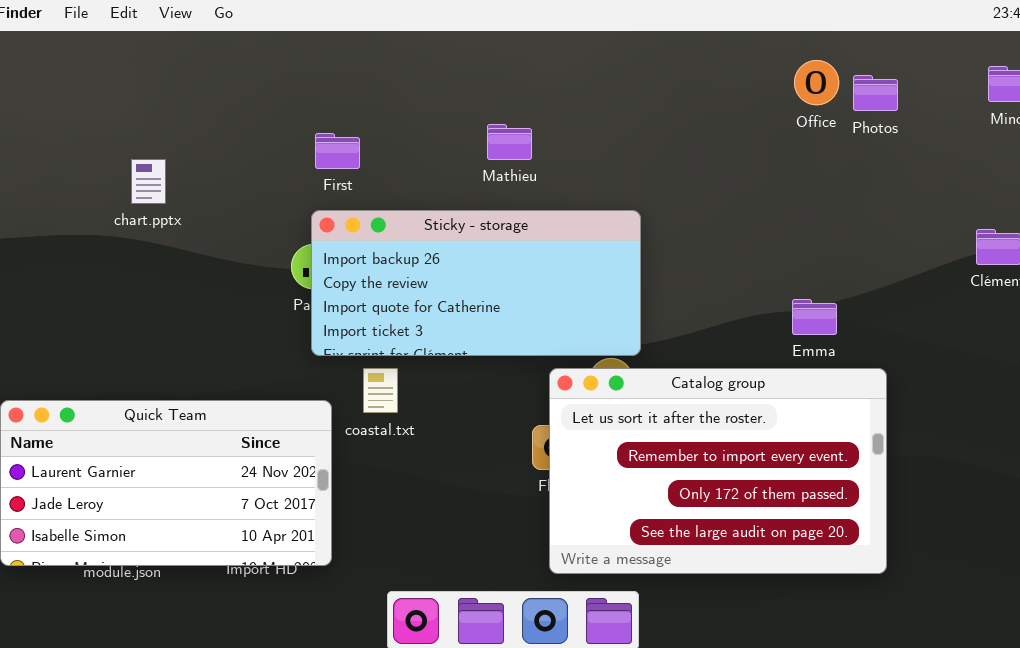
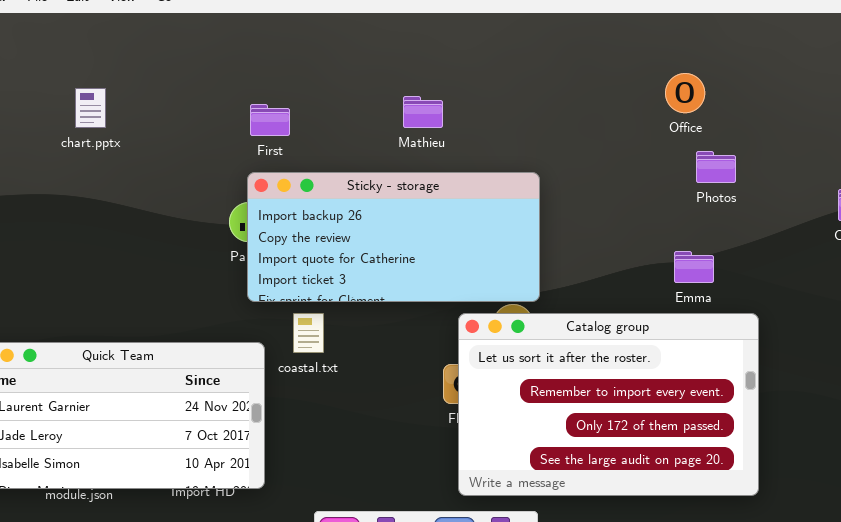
Office: [794,60,839,105] -> [665,73,705,113], moved
Photos: [853,75,898,111] -> [696,151,736,183], moved
chart.pptx: [131,159,166,204] -> [75,88,106,128], moved

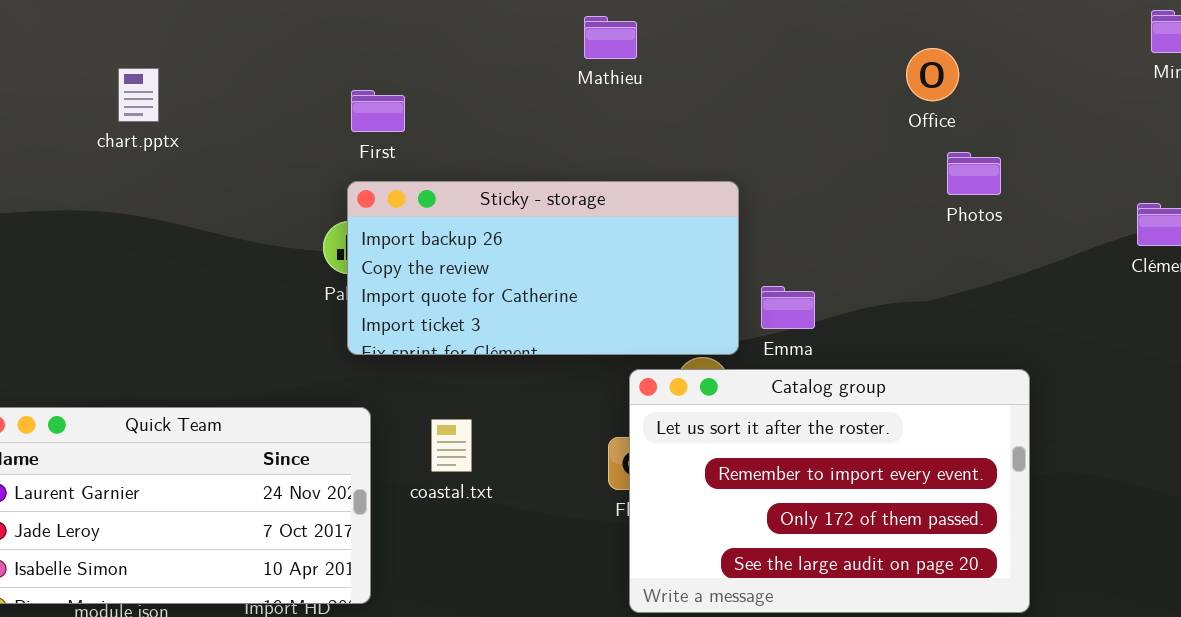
Mathieu: [403,96,443,128] -> [584,16,637,59], moved
Emma: [674,251,714,283] -> [761,286,815,329], moved
coastal.txt: [293,313,324,353] -> [431,419,472,472], moved

